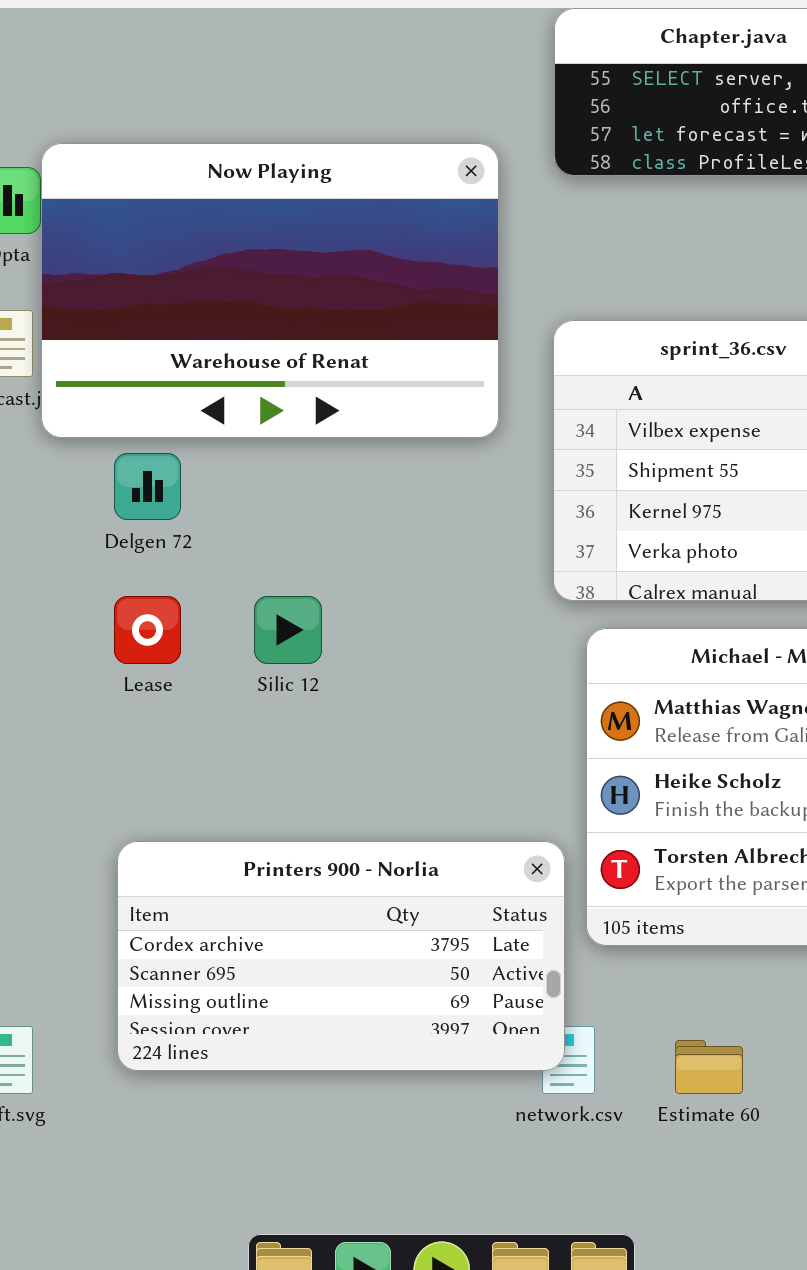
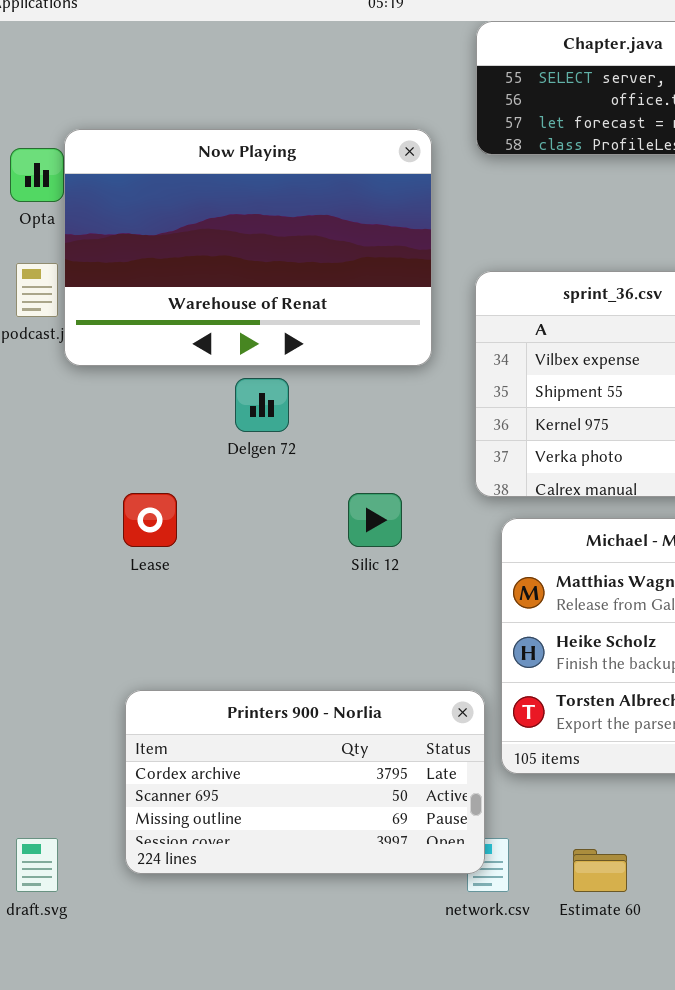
Delgen 72: [114,453,181,520] -> [235,378,289,432], moved
Silic 12: [254,596,322,664] -> [348,493,402,547], moved

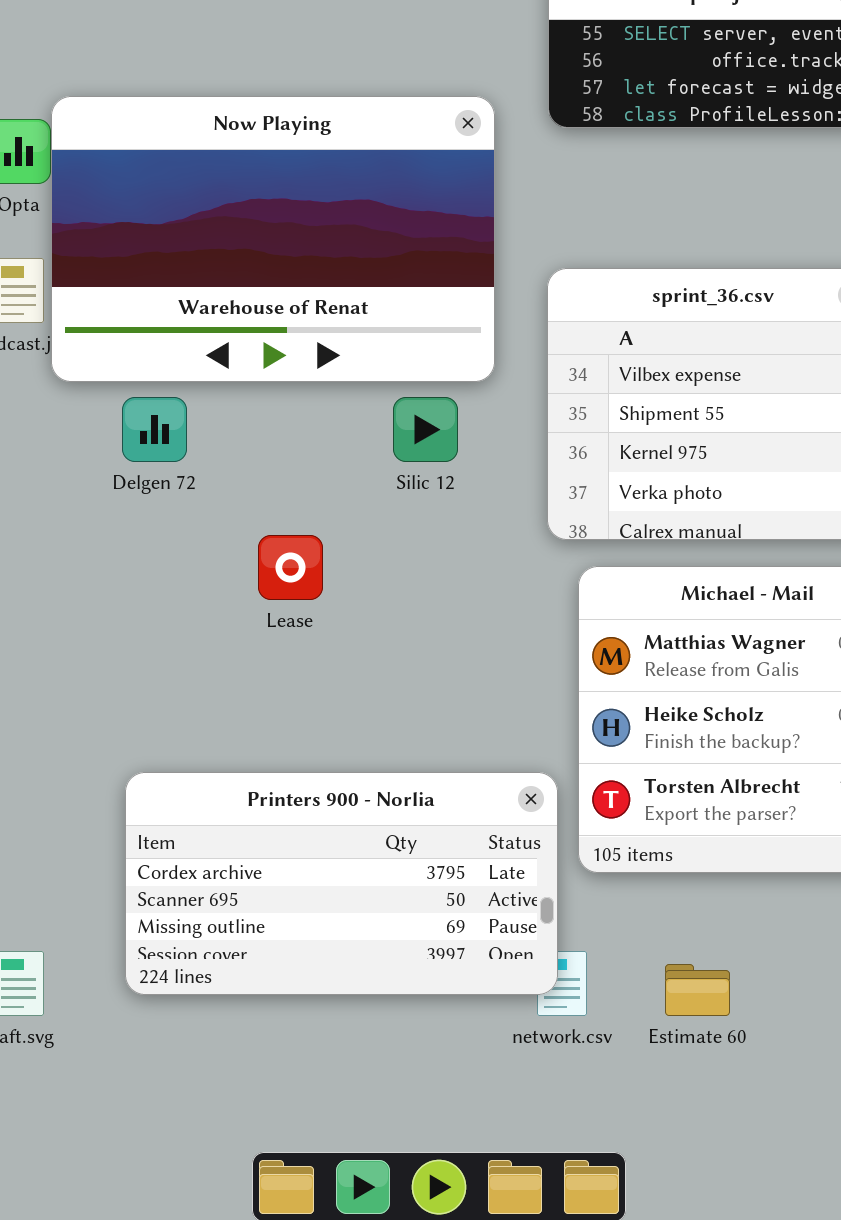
Delgen 72: [235,378,289,432] -> [122,397,187,462], moved
Lease: [123,493,177,547] -> [258,535,323,600], moved
Silic 12: [348,493,402,547] -> [393,397,458,462], moved

